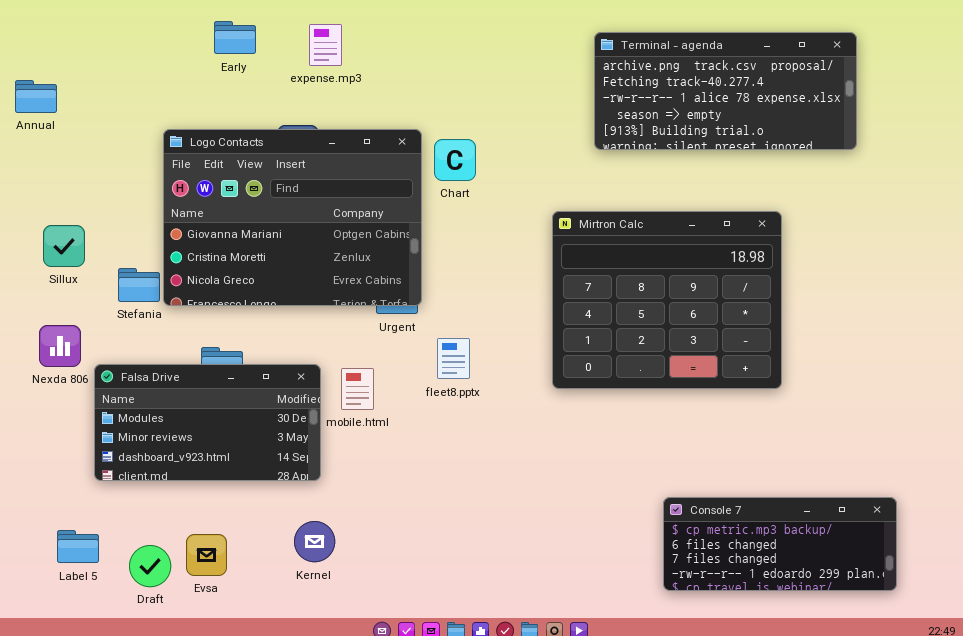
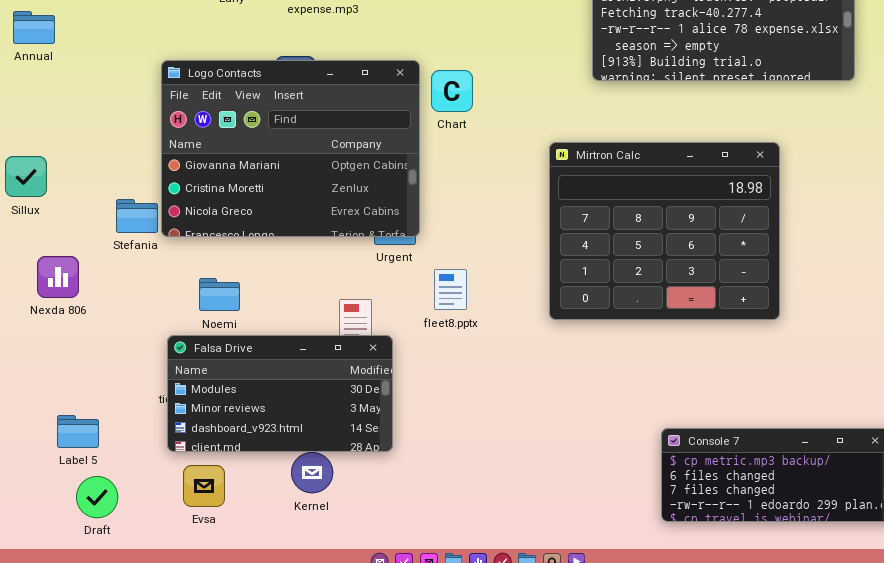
Sillux: [43,225,85,267] -> [5,156,47,197], moved
Falsa Drive: [94,364,321,481] -> [167,335,393,452], moved
Label 5: [57,530,99,563] -> [57,415,99,448], moved
Draft: [129,545,171,587] -> [76,476,118,518], moved

